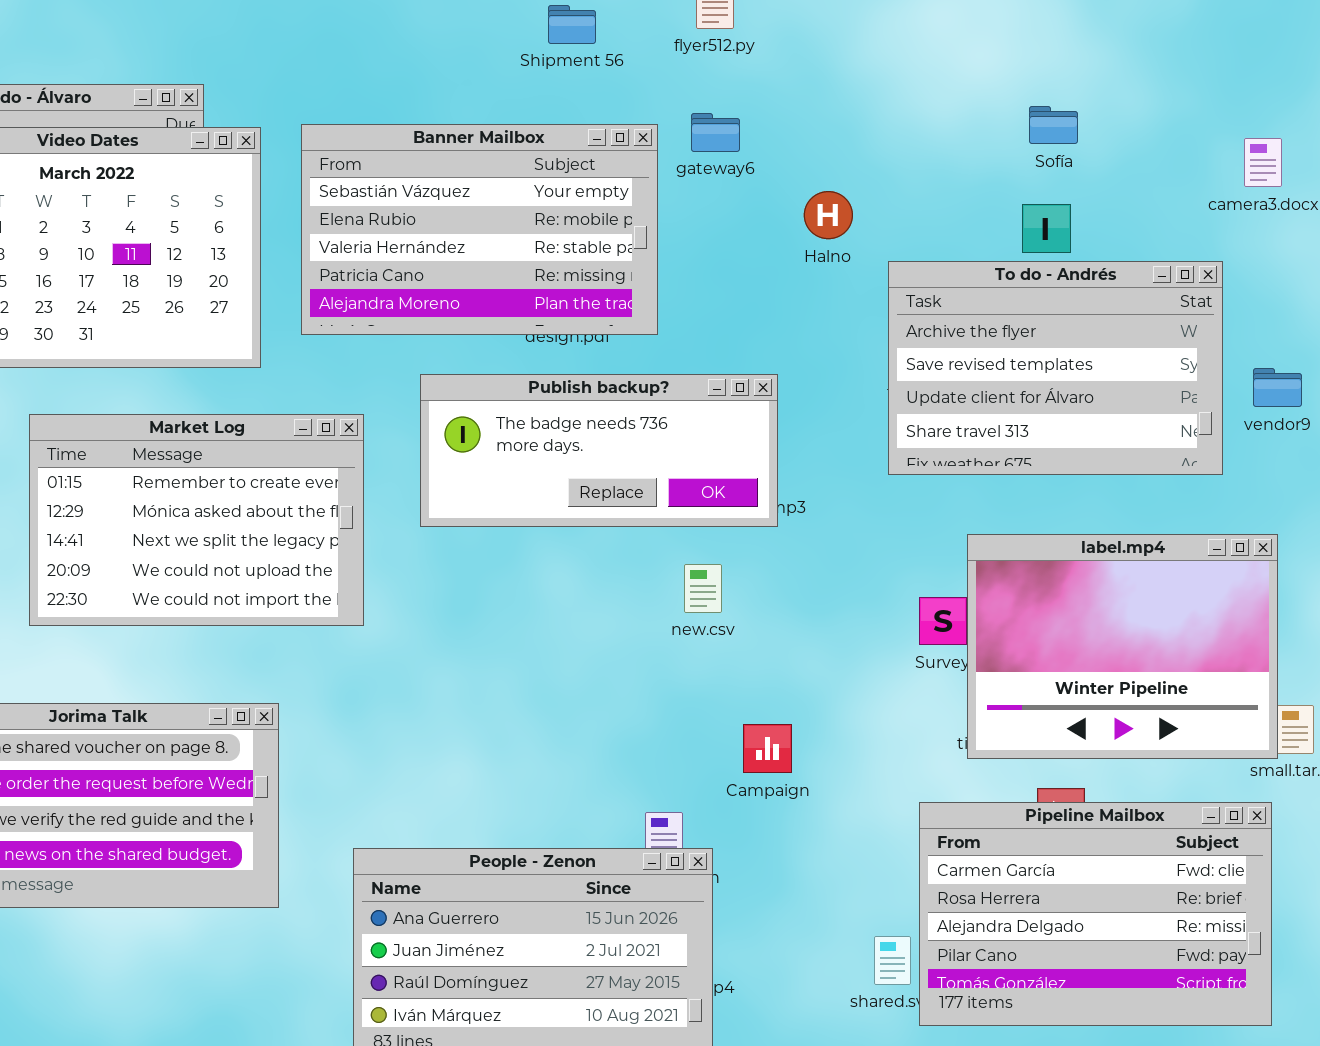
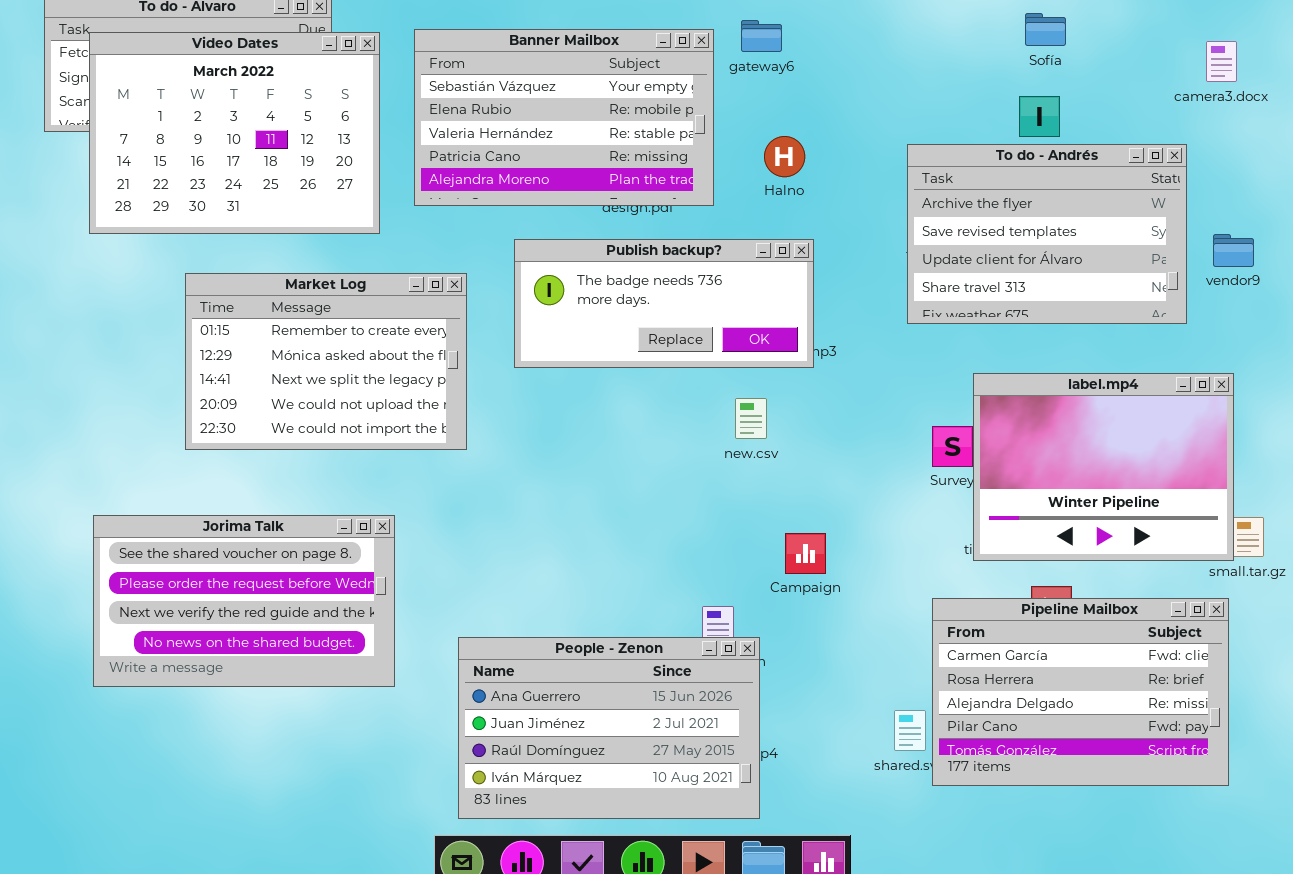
Halno: [804,191,853,239] -> [764,136,805,177], moved

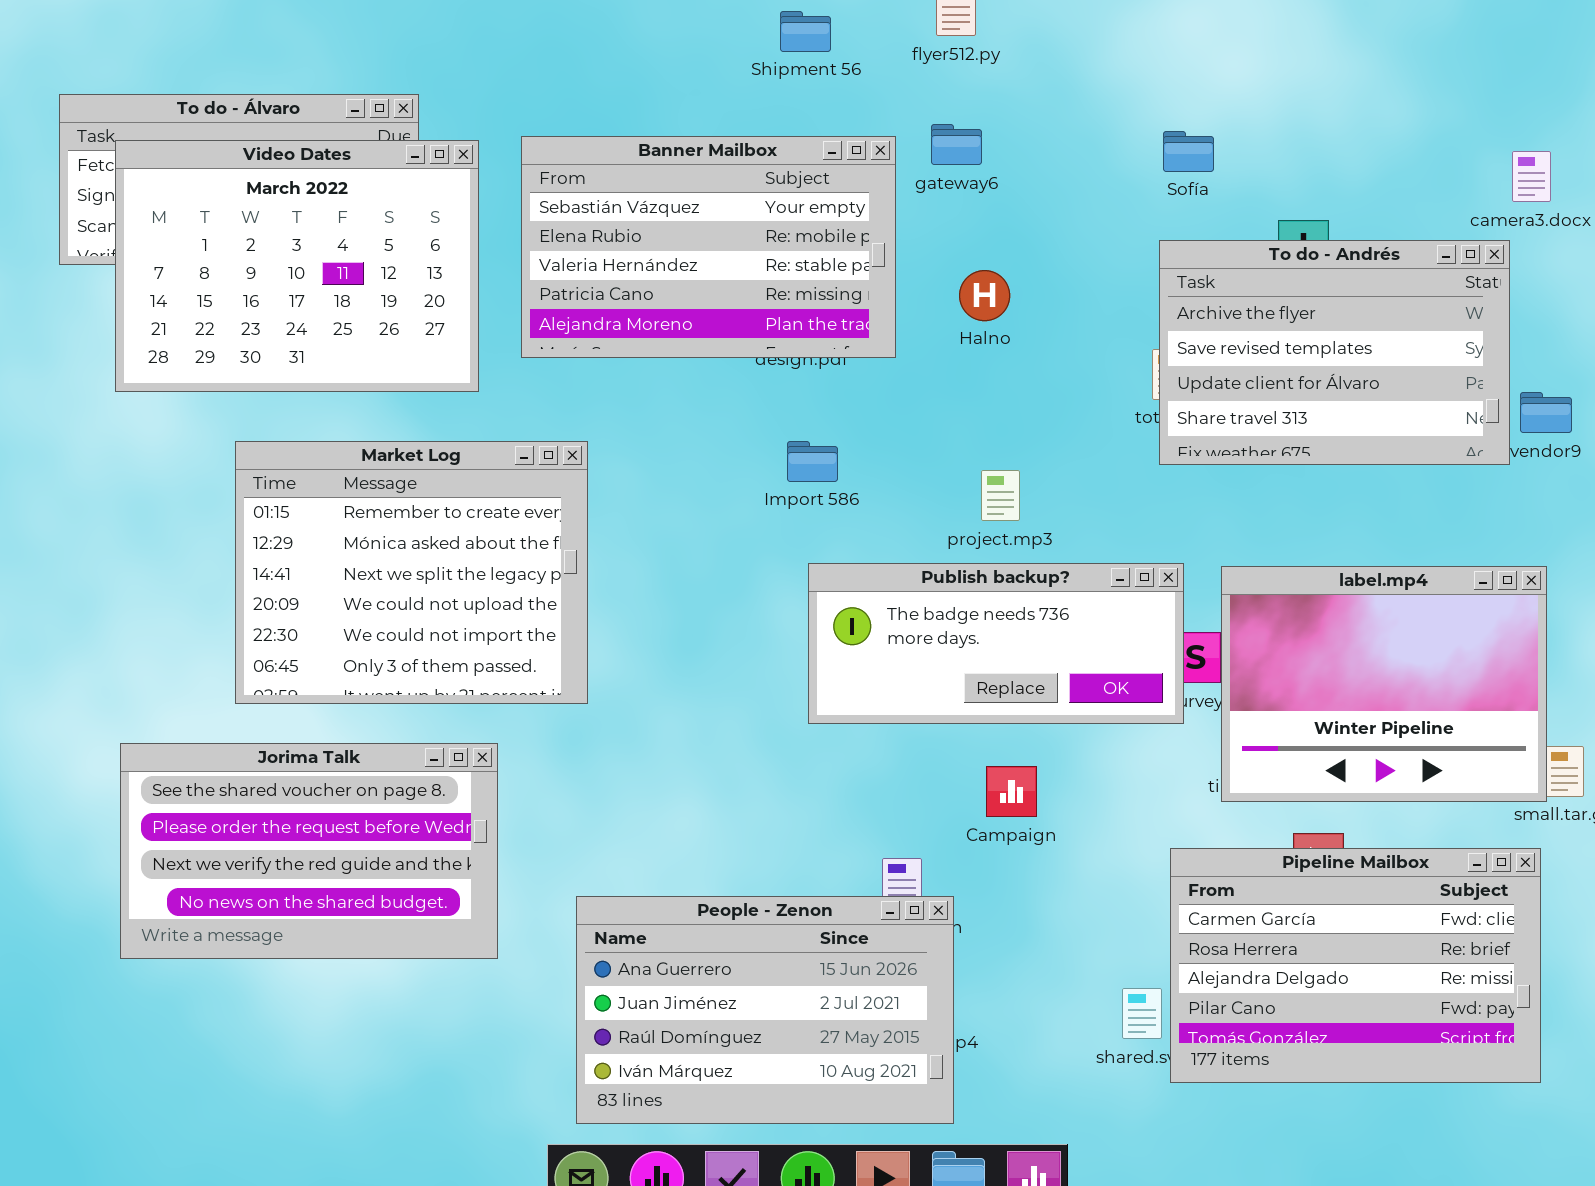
Sofía: [1025,13,1066,46] -> [1163,131,1214,172], moved
To do - Andrés: [907,144,1187,324] -> [1159,240,1510,465], moved
Publish backup?: [514,239,814,368] -> [808,563,1184,724], moved
Market Log: [185,273,467,450] -> [235,441,588,704], resized

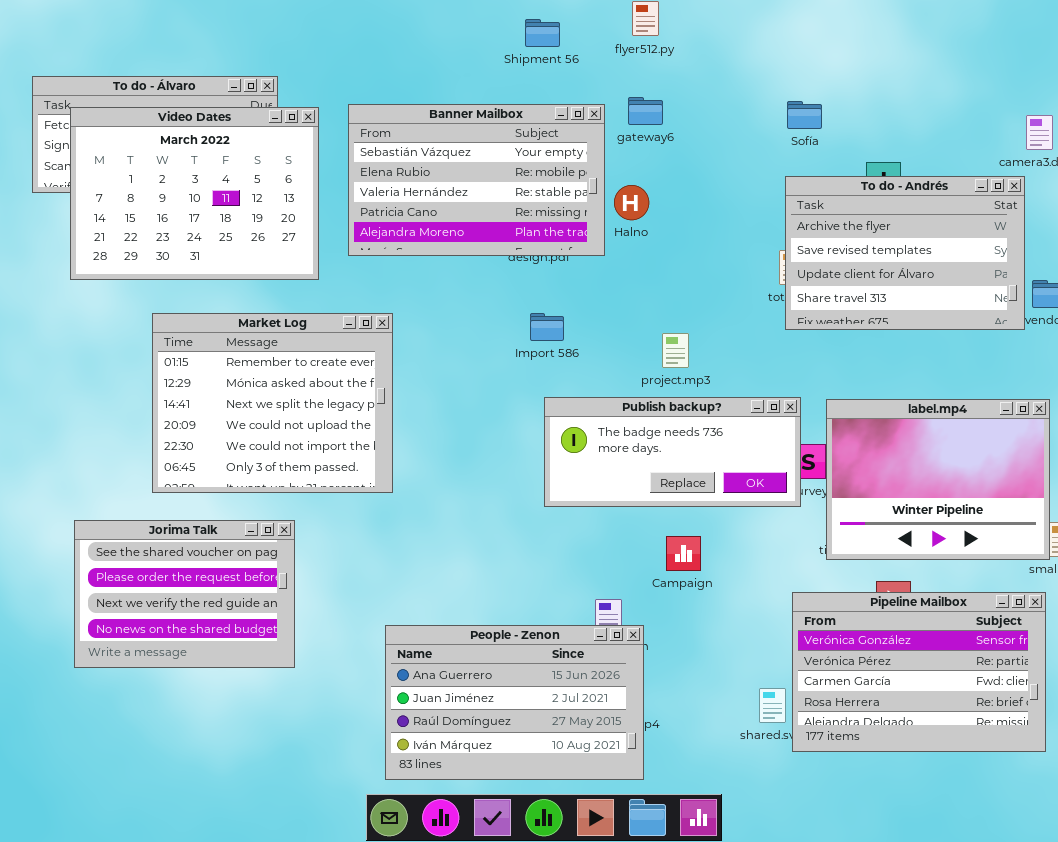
Halno: [959,270,1010,321] -> [614,185,649,220], moved
Jorima Talk: [120,743,498,959] -> [74,520,295,668], resized
Pipeline Mailbox: [1170,848,1541,1083] -> [792,592,1046,752], scrolled up 2 rows

